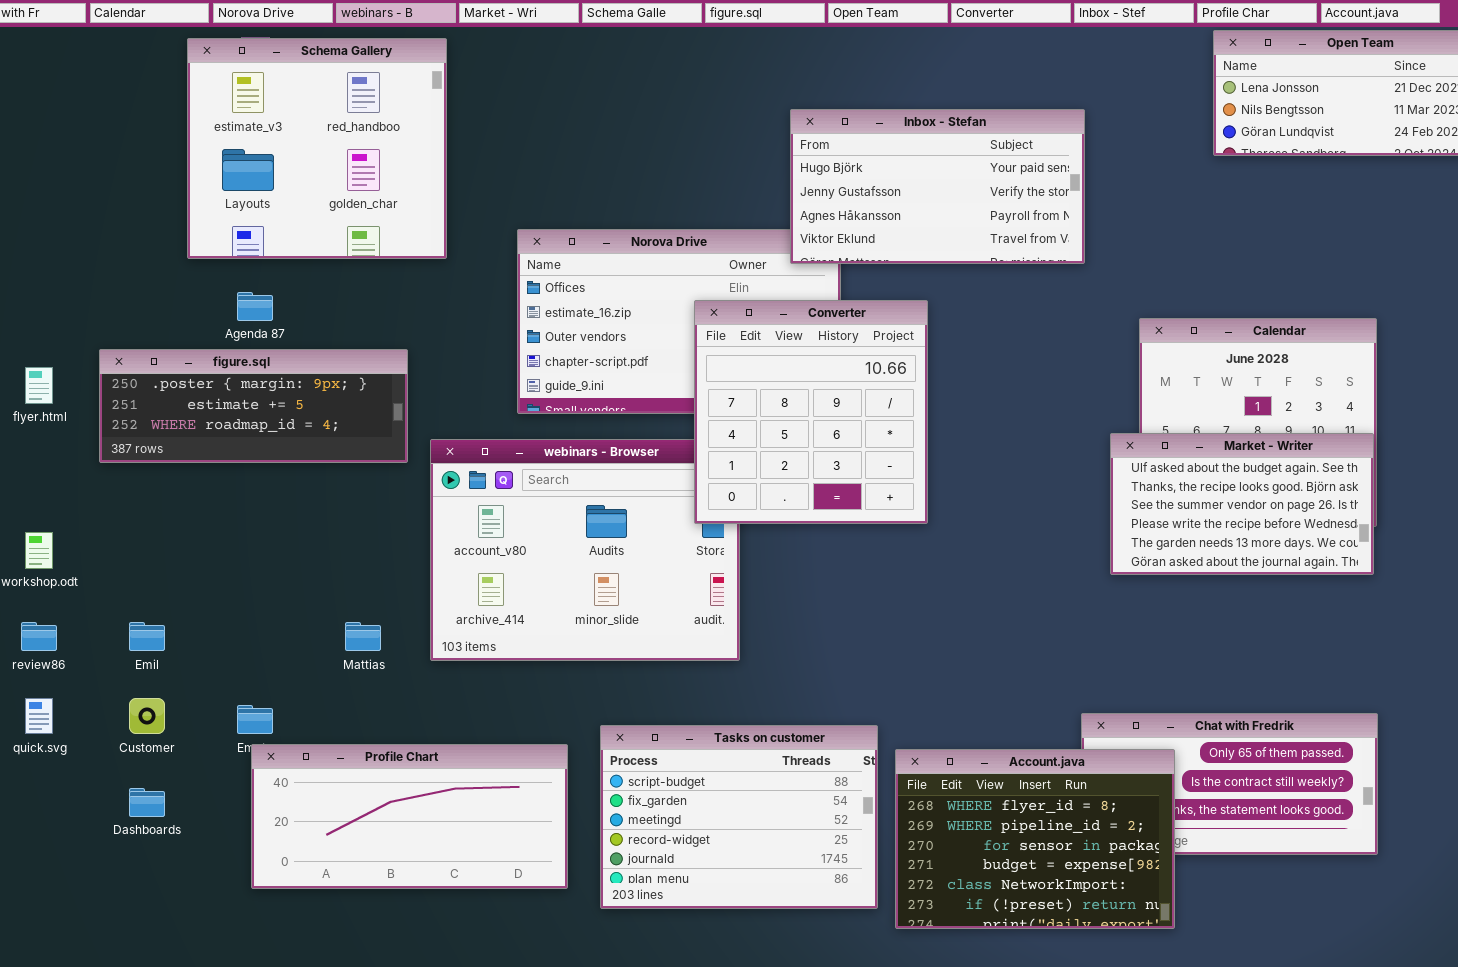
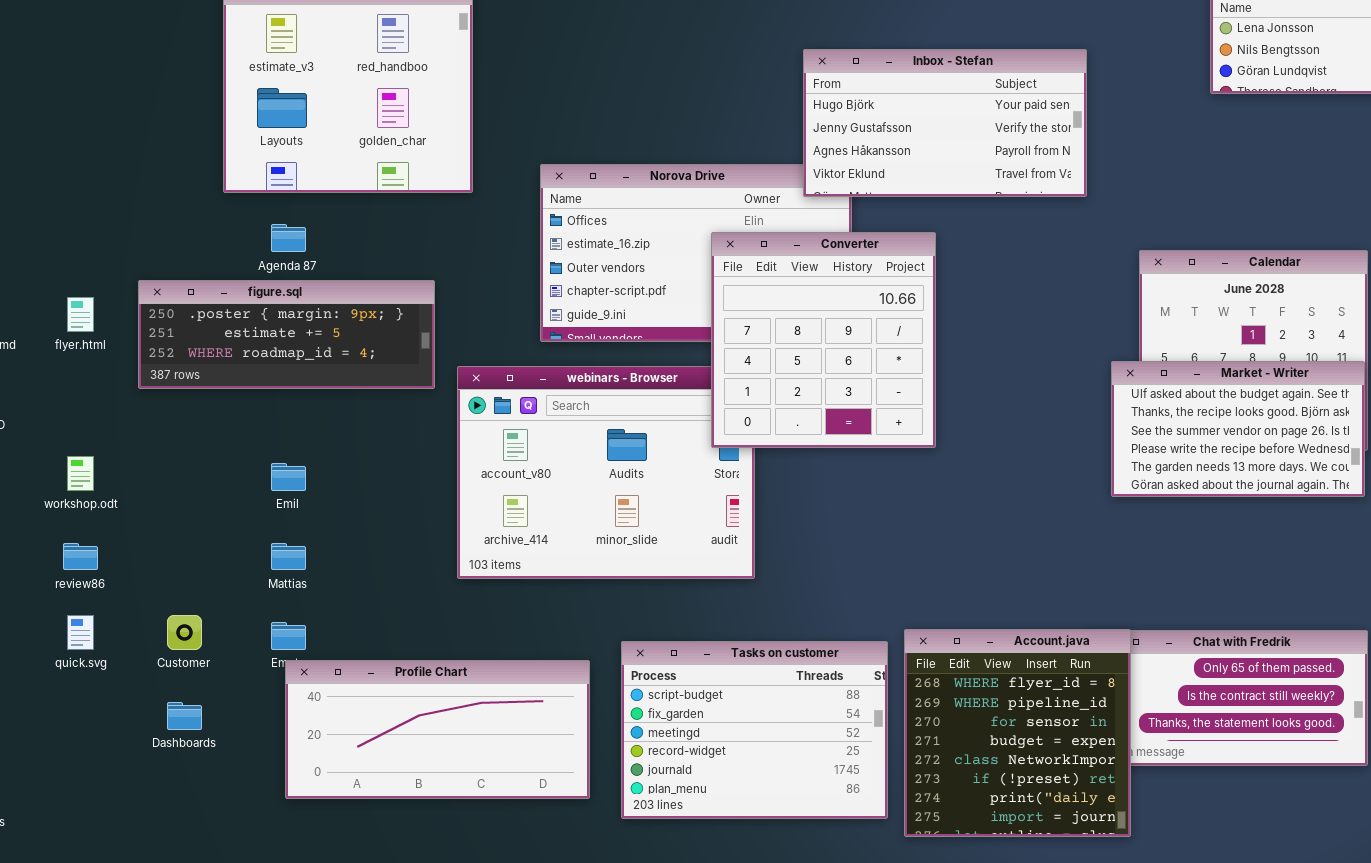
Emil: [129,622,165,651] -> [271,463,306,491], moved
Mattias: [345,622,381,651] -> [271,543,306,570], moved
Account.java: [895,749,1175,929] -> [904,629,1131,837], resized

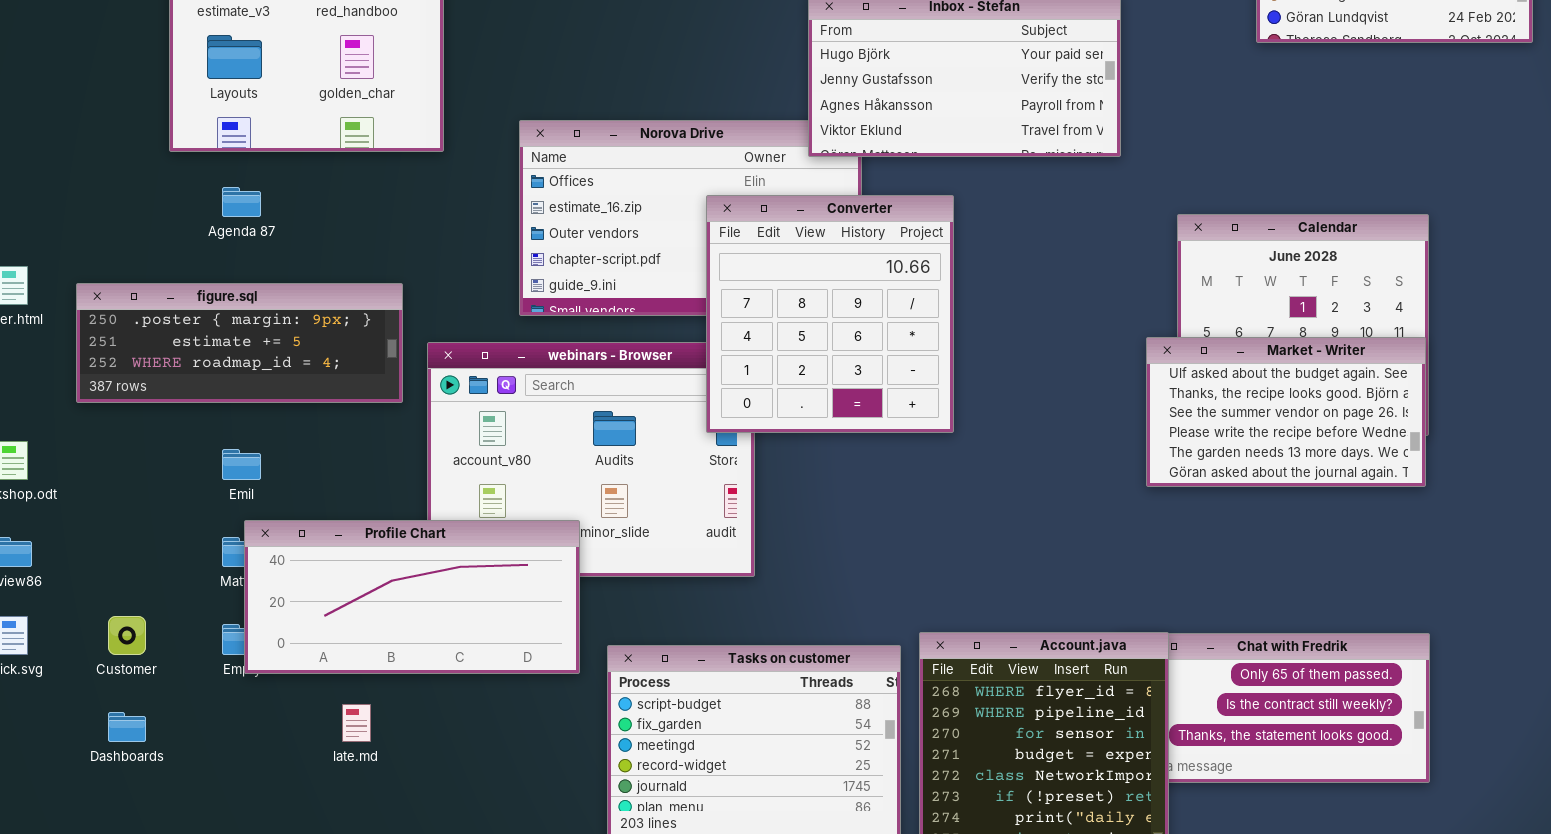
figure.sql: [138,280,435,389] -> [76,283,403,403], moved
Profile Chart: [285,660,590,799] -> [244,520,580,674], moved

